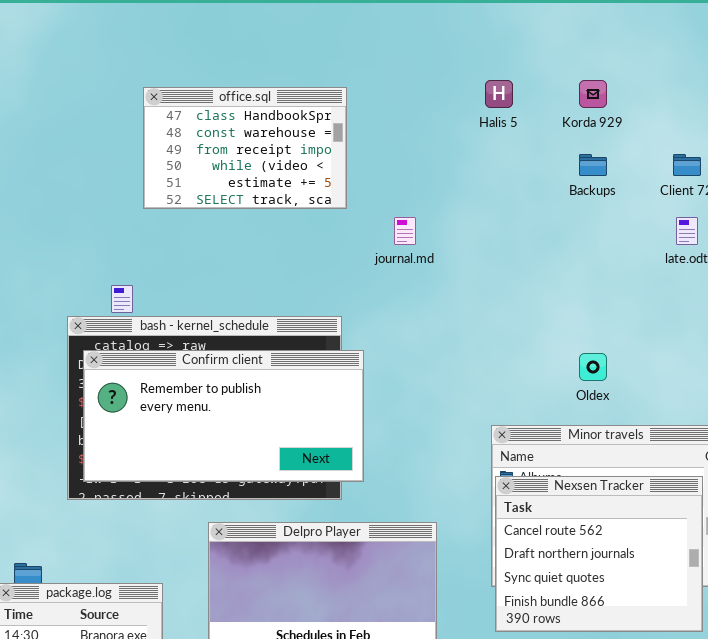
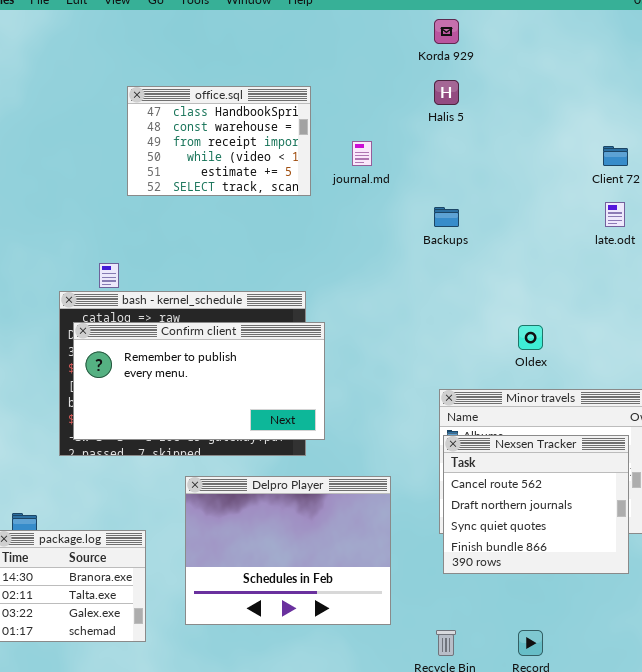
Korda 929: [579,80,607,108] -> [434,19,459,44], moved
Backups: [579,154,607,176] -> [434,207,459,227], moved
journal.md: [394,217,416,245] -> [352,141,372,166], moved

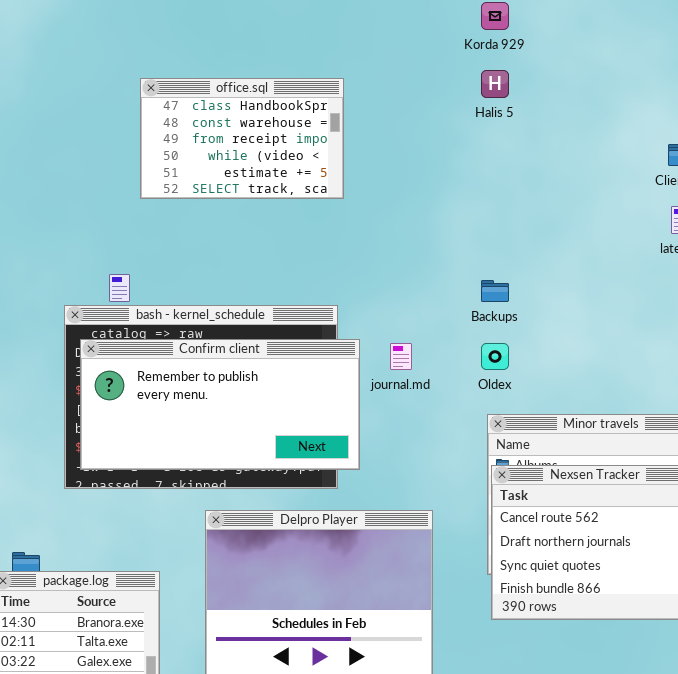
journal.md: [352,141,372,166] -> [390,343,412,370], moved
Backups: [434,207,459,227] -> [481,280,509,302], moved
Oldex: [518,325,543,350] -> [481,343,509,370], moved

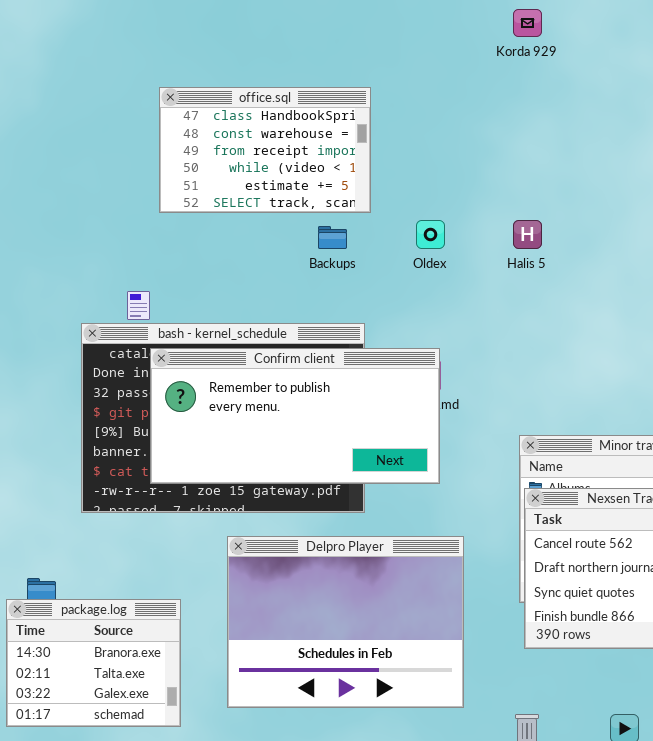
Halis 5: [481,70,509,98] -> [513,220,542,249], moved
Backups: [481,280,509,302] -> [318,226,347,249], moved
Confirm client: [80,339,360,470] -> [150,348,440,484], moved
Oldex: [481,343,509,370] -> [416,220,445,249], moved

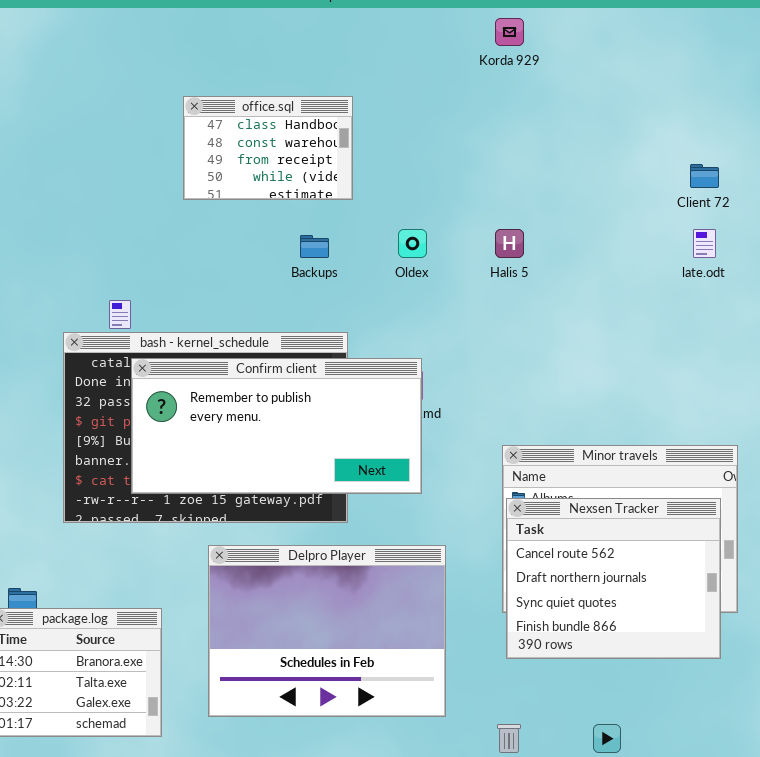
office.sql: [159,87,371,213] -> [183,96,353,200], resized

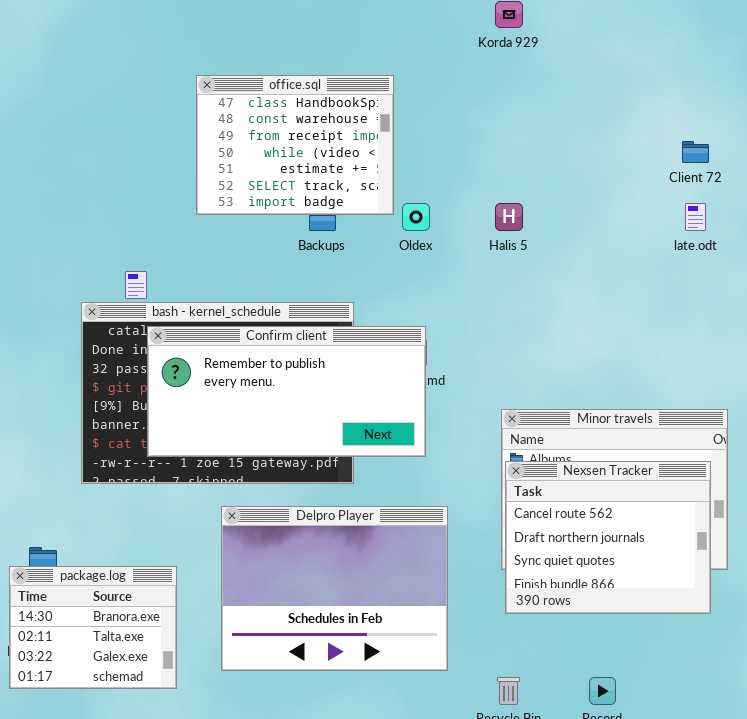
office.sql: [183,96,353,200] -> [196,75,394,215], resized

